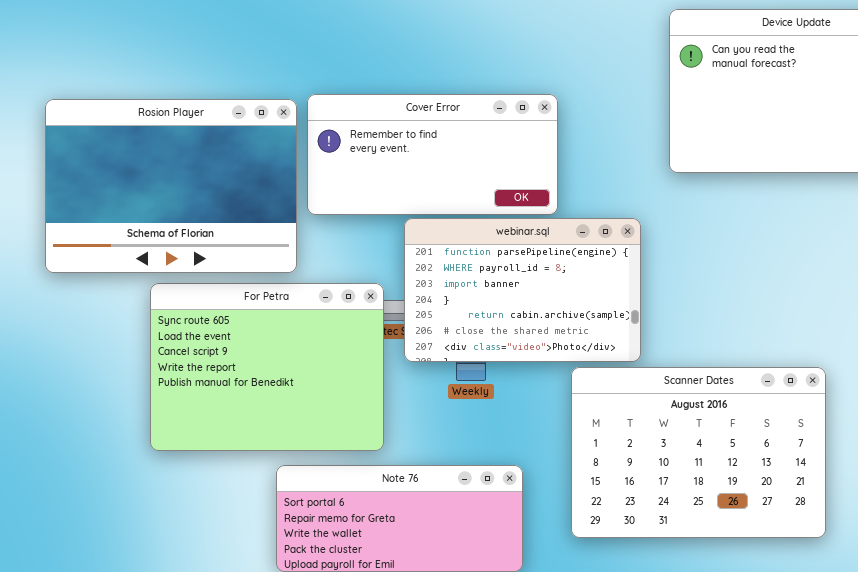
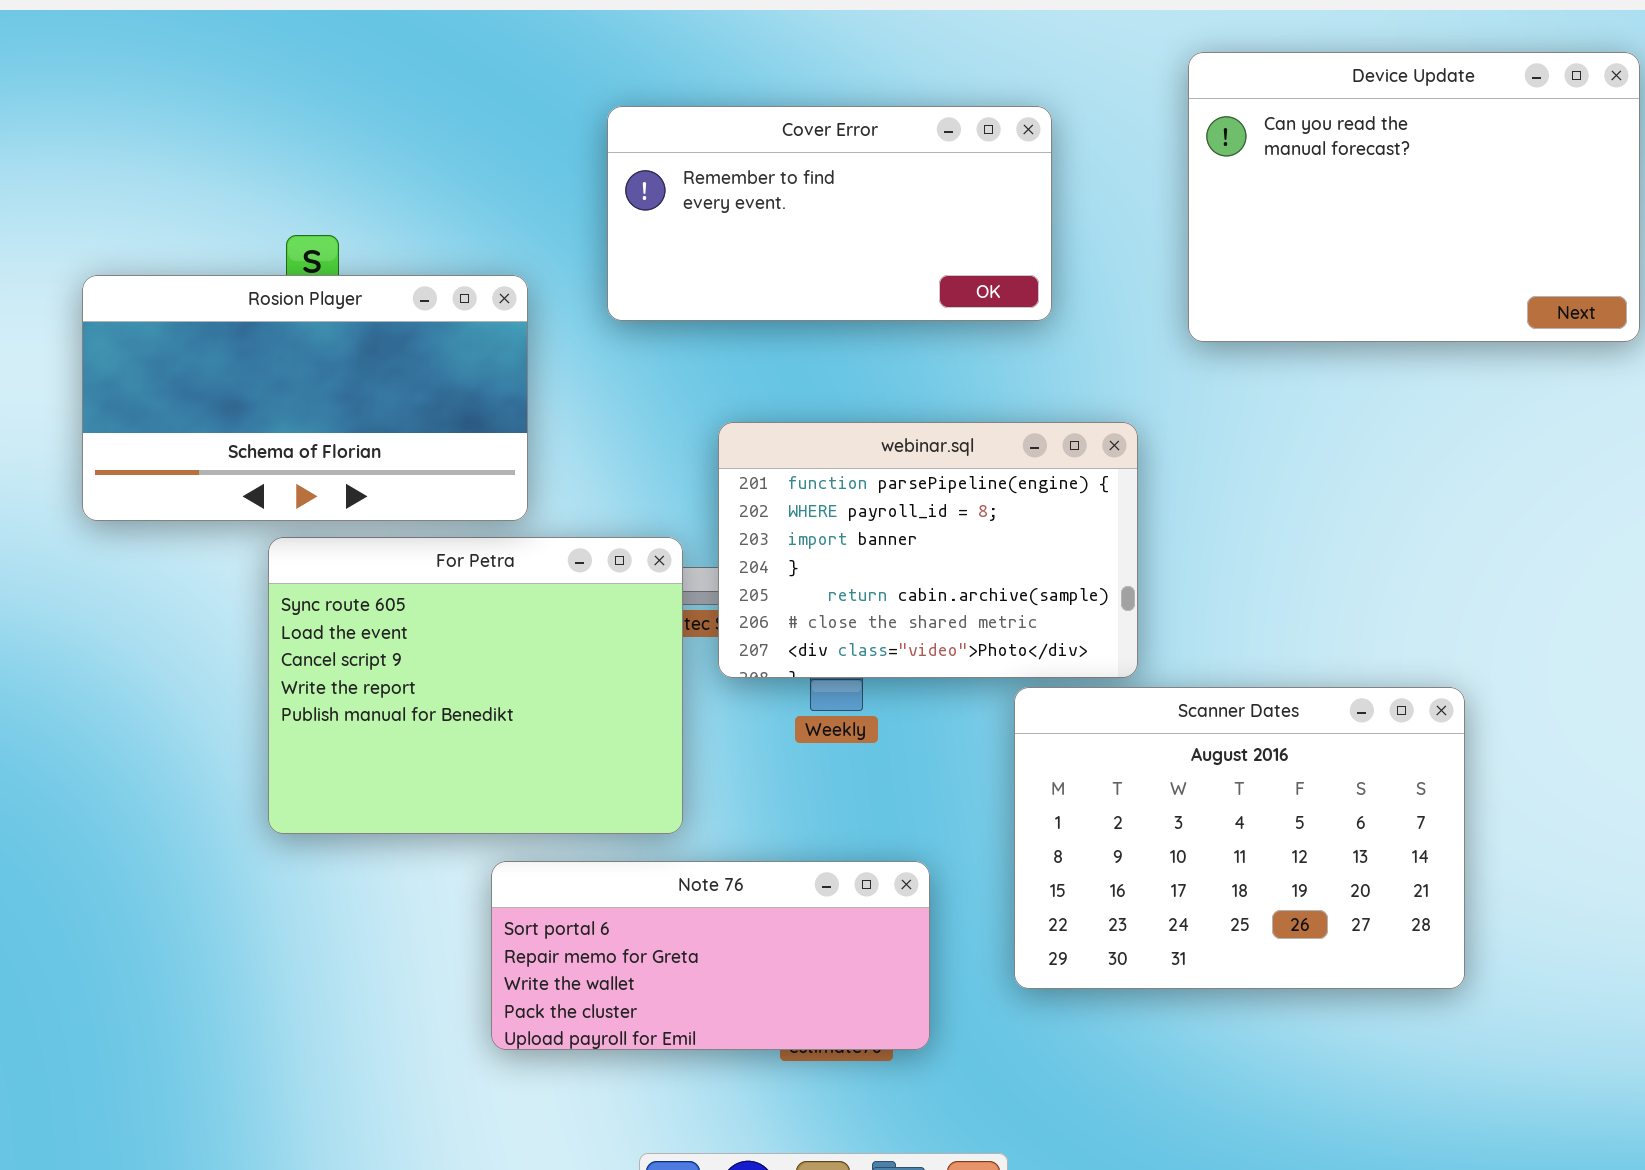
Cover Error: [307,94,558,215] -> [607,106,1052,321], moved
Rosion Player: [45,99,297,273] -> [82,275,528,521], resized

